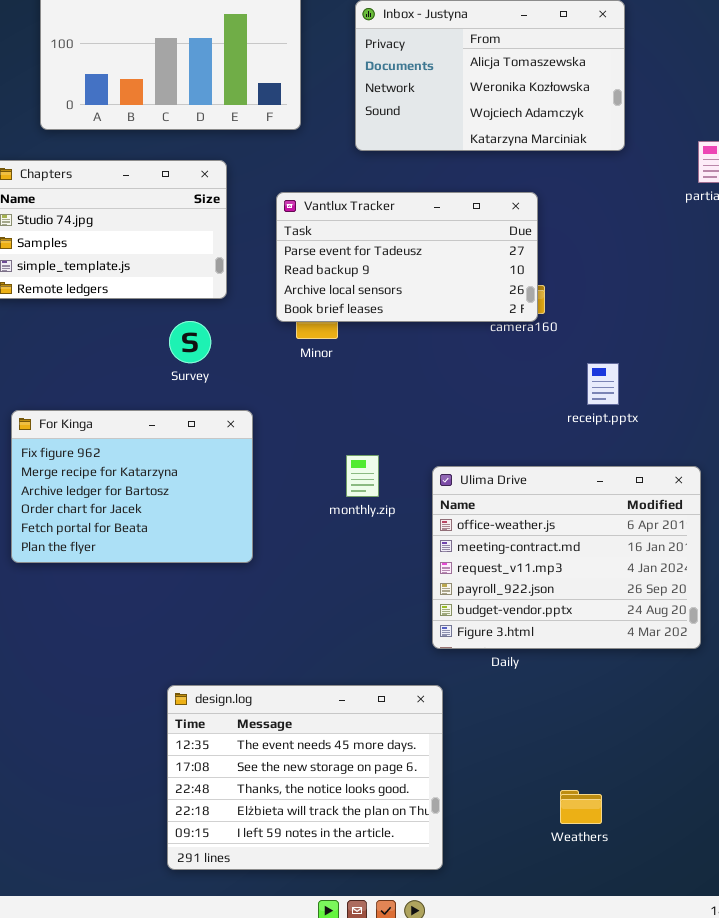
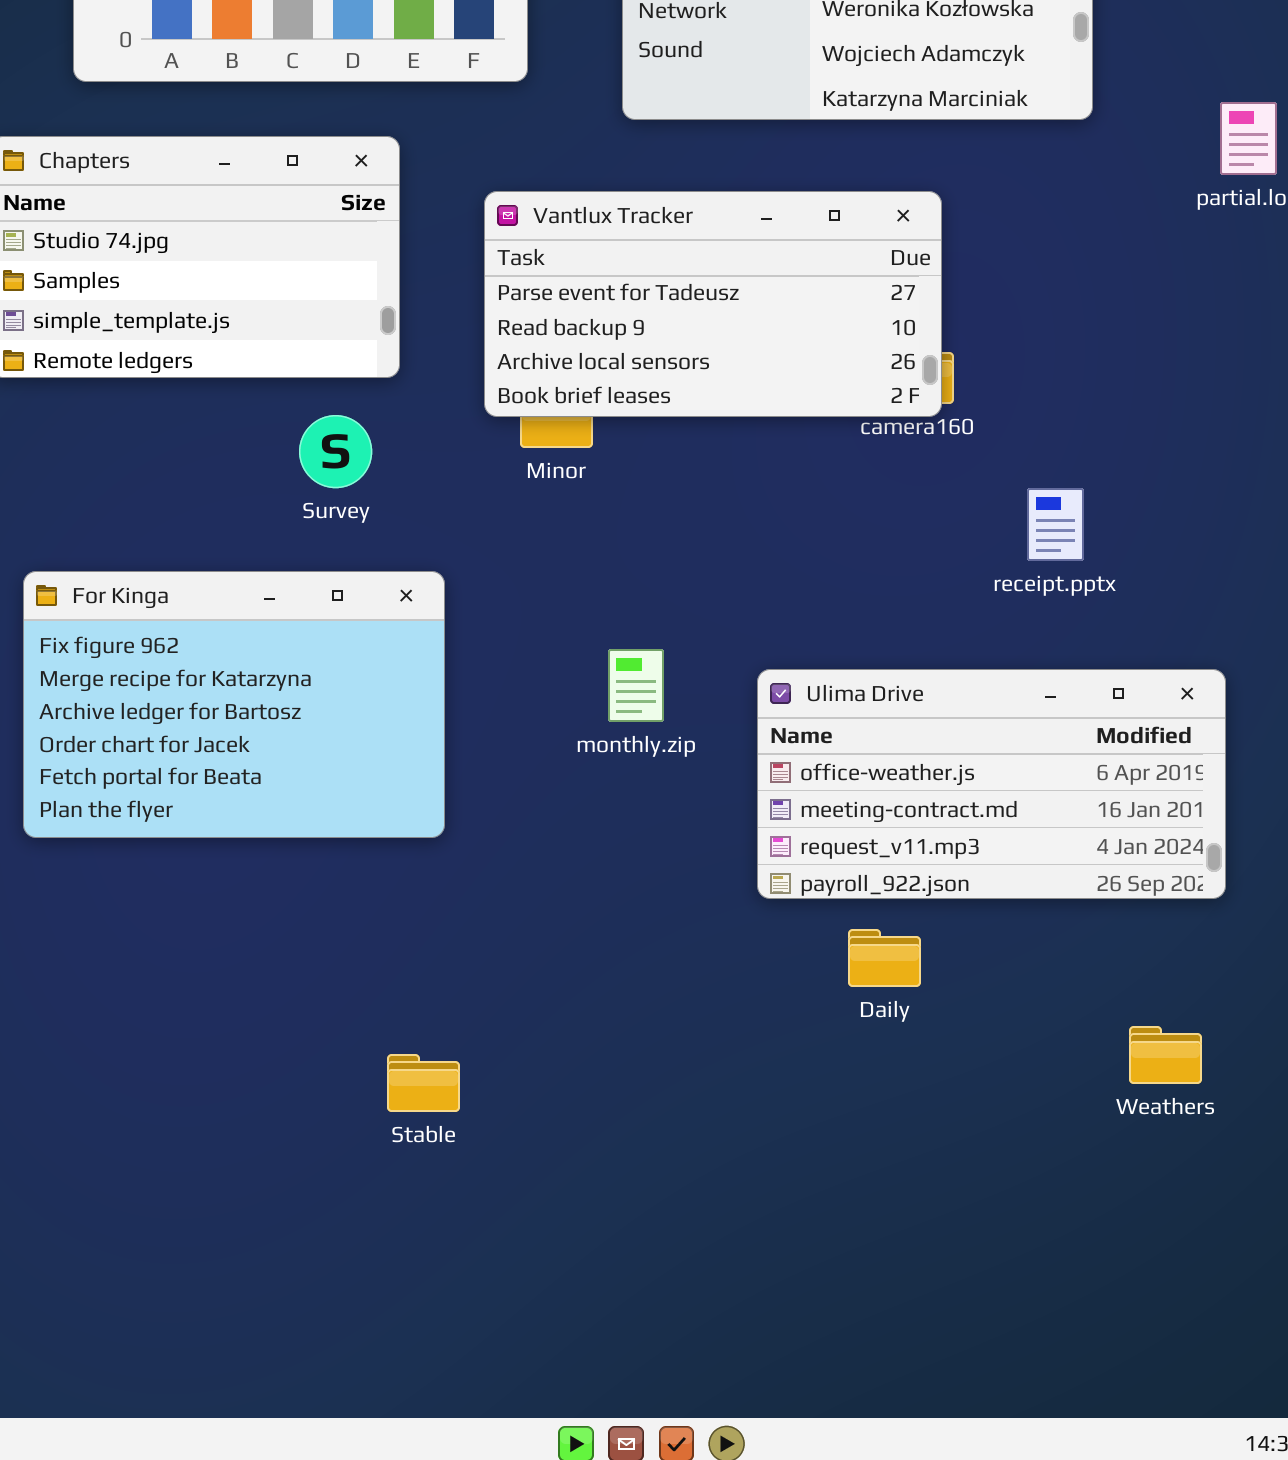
Ulima Drive: [432,466,701,649] -> [757,669,1226,899], resized
design.log: [167,685,443,870] -> none, closed
Weathers: [560,790,602,824] -> [1129,1026,1202,1084], moved

